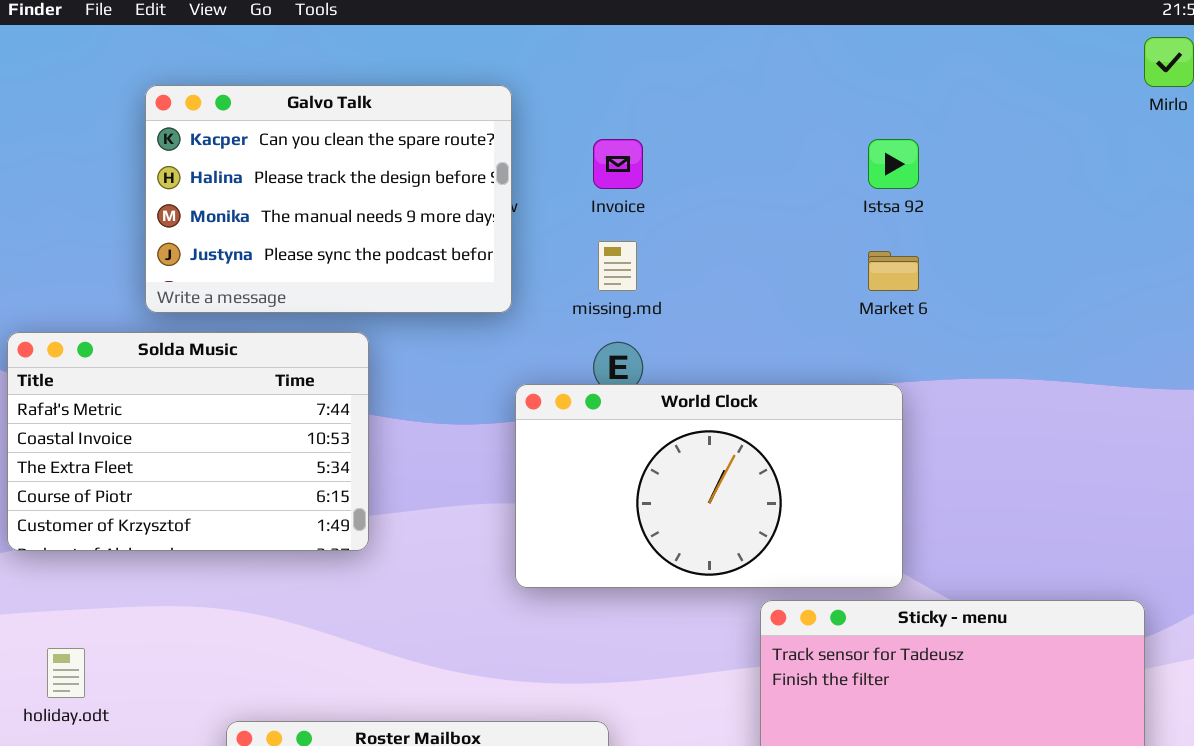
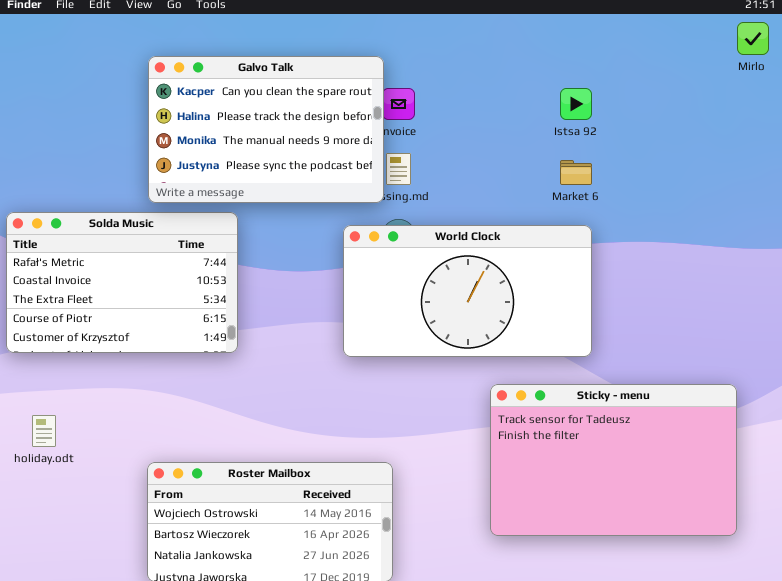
Galvo Talk: [145,85,512,313] -> [148,56,384,203], moved
World Clock: [515,384,903,588] -> [343,225,592,357], moved

